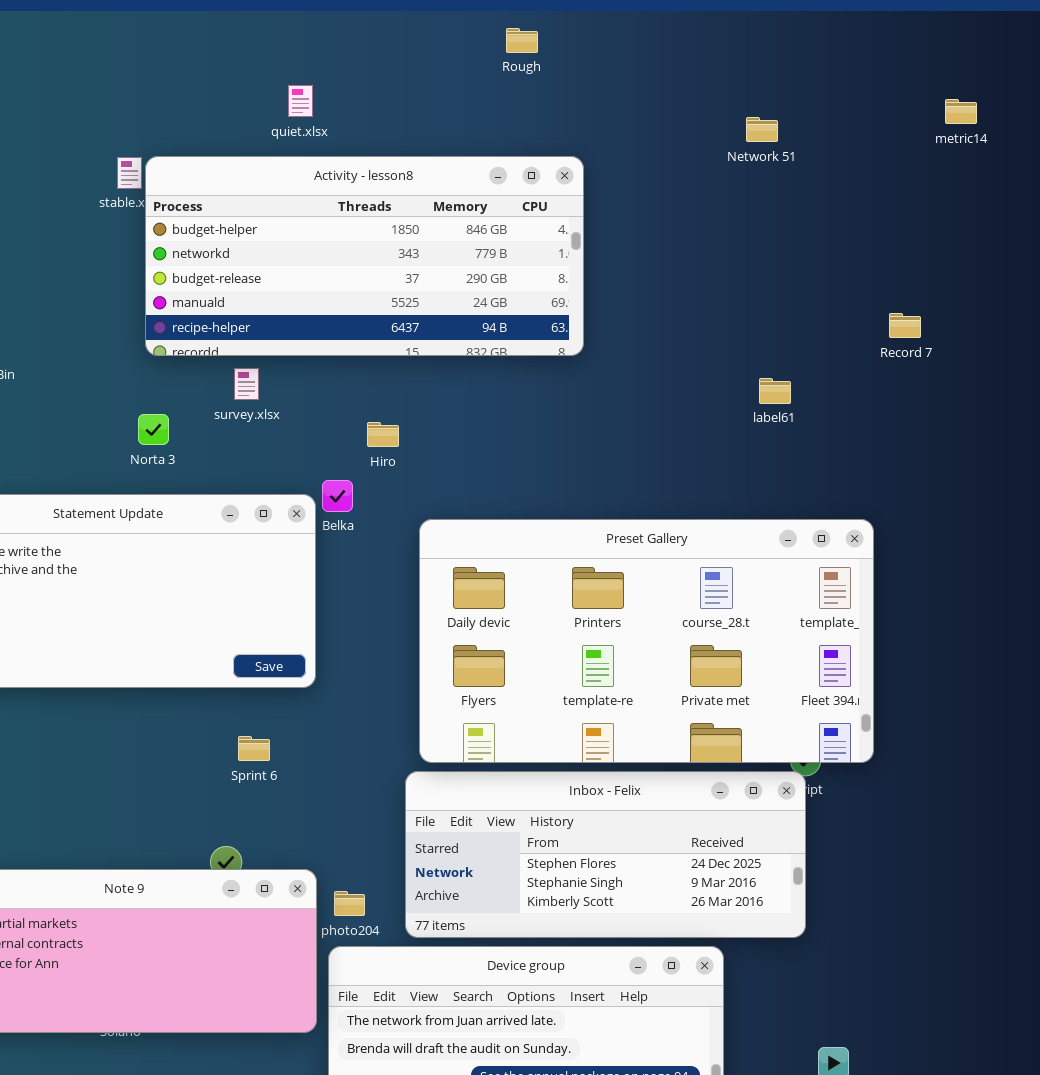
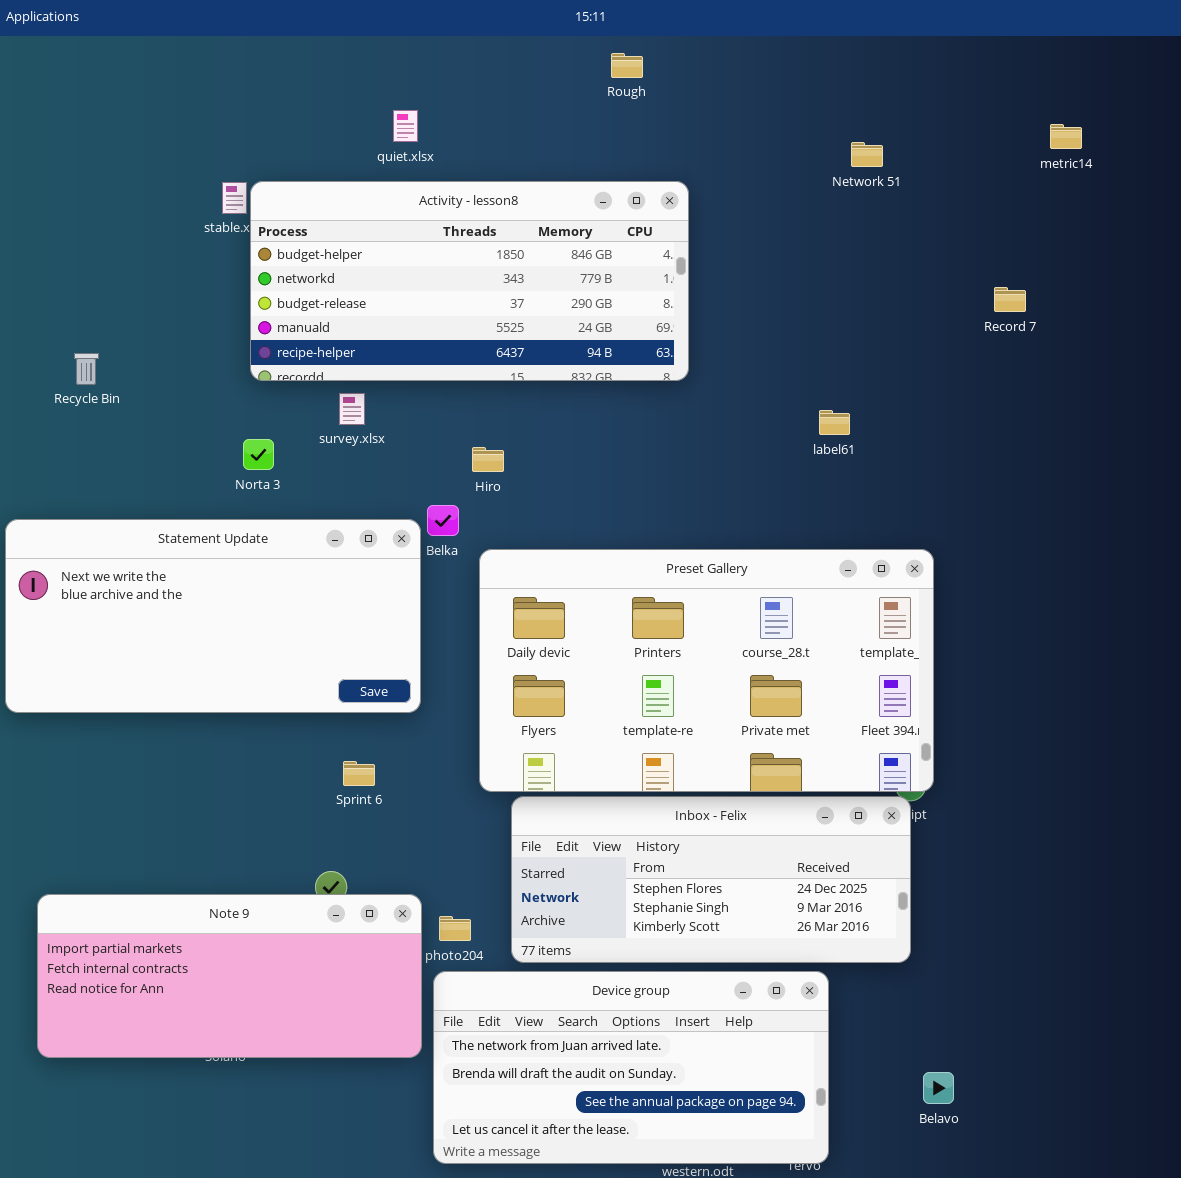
Record 7: [889,313,921,338] -> [994,287,1026,312], moved
label61: [759,378,791,404] -> [819,410,850,435], moved
Preset Gallery: [419,519,874,763] -> [479,549,934,792], moved

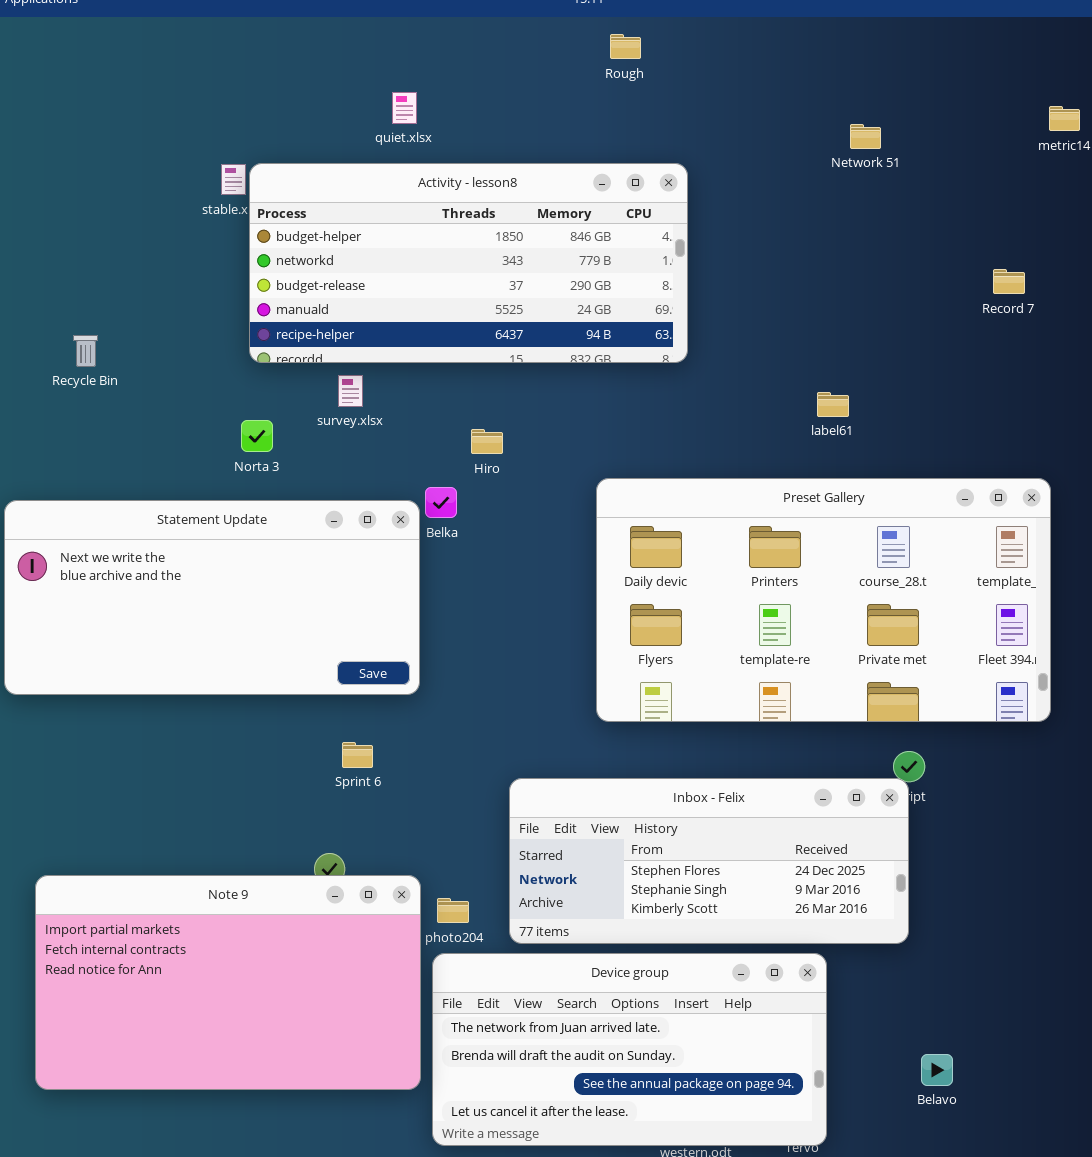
Preset Gallery: [479,549,934,792] -> [596,478,1051,722], moved
Note 9: [37,894,422,1058] -> [35,875,421,1090], resized

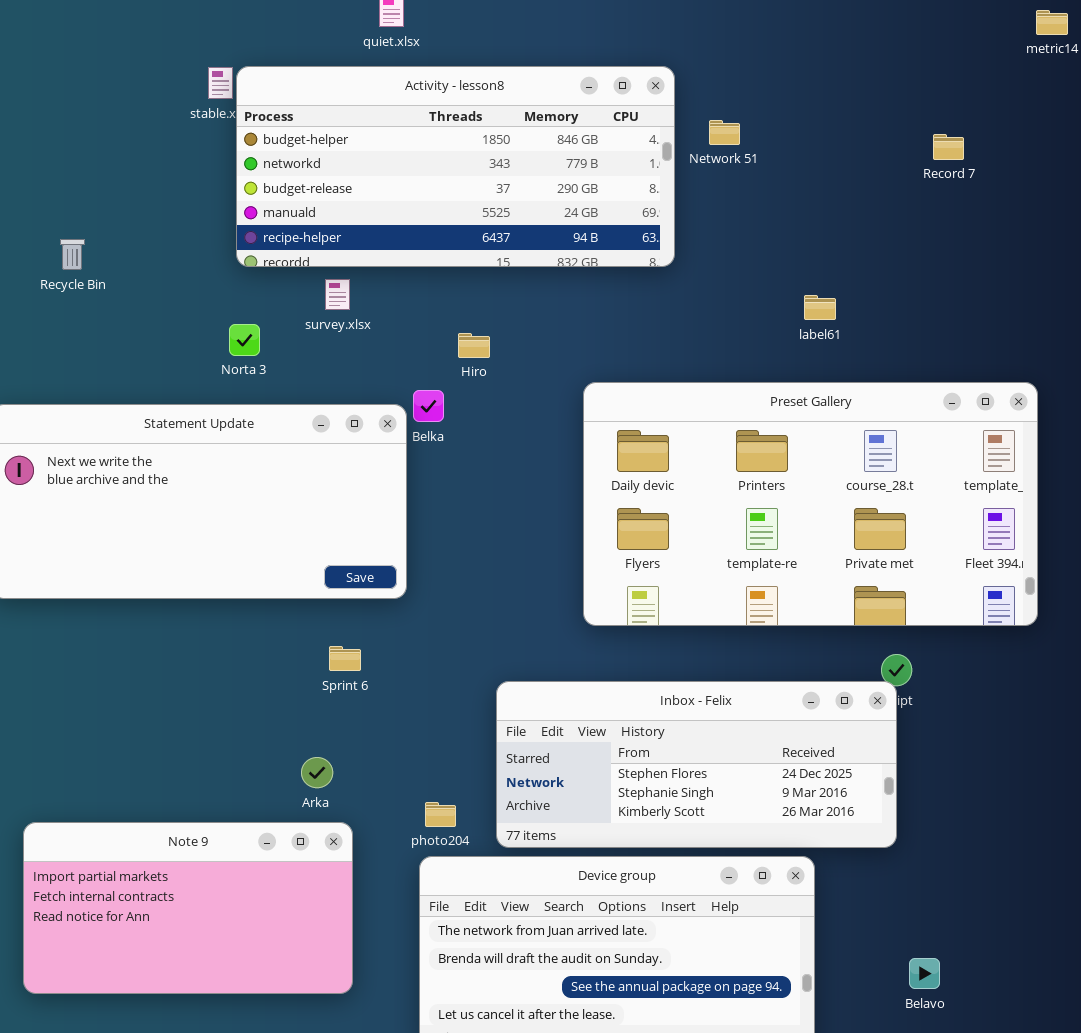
Network 51: [850,124,881,149] -> [709,120,740,145], moved
Record 7: [993,269,1025,294] -> [933,134,964,160], moved
Note 9: [35,875,421,1090] -> [23,822,353,994], resized

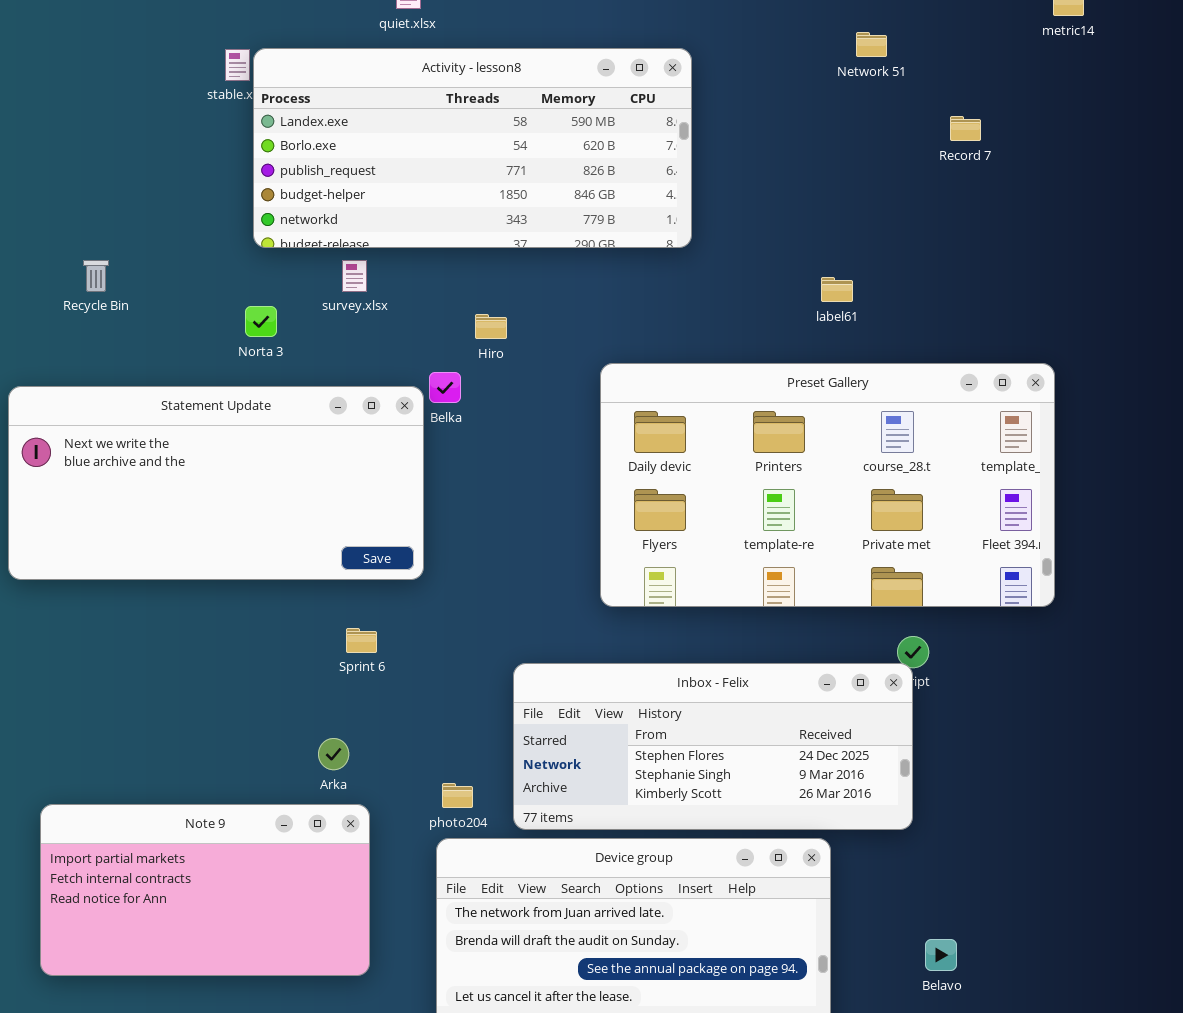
Activity - lesson8: [236,66,675,267] -> [253,48,692,248], scrolled up 3 rows
Network 51: [709,120,740,145] -> [856,32,887,57], moved
Recycle Bin: [60,239,85,270] -> [83,260,109,292], moved

